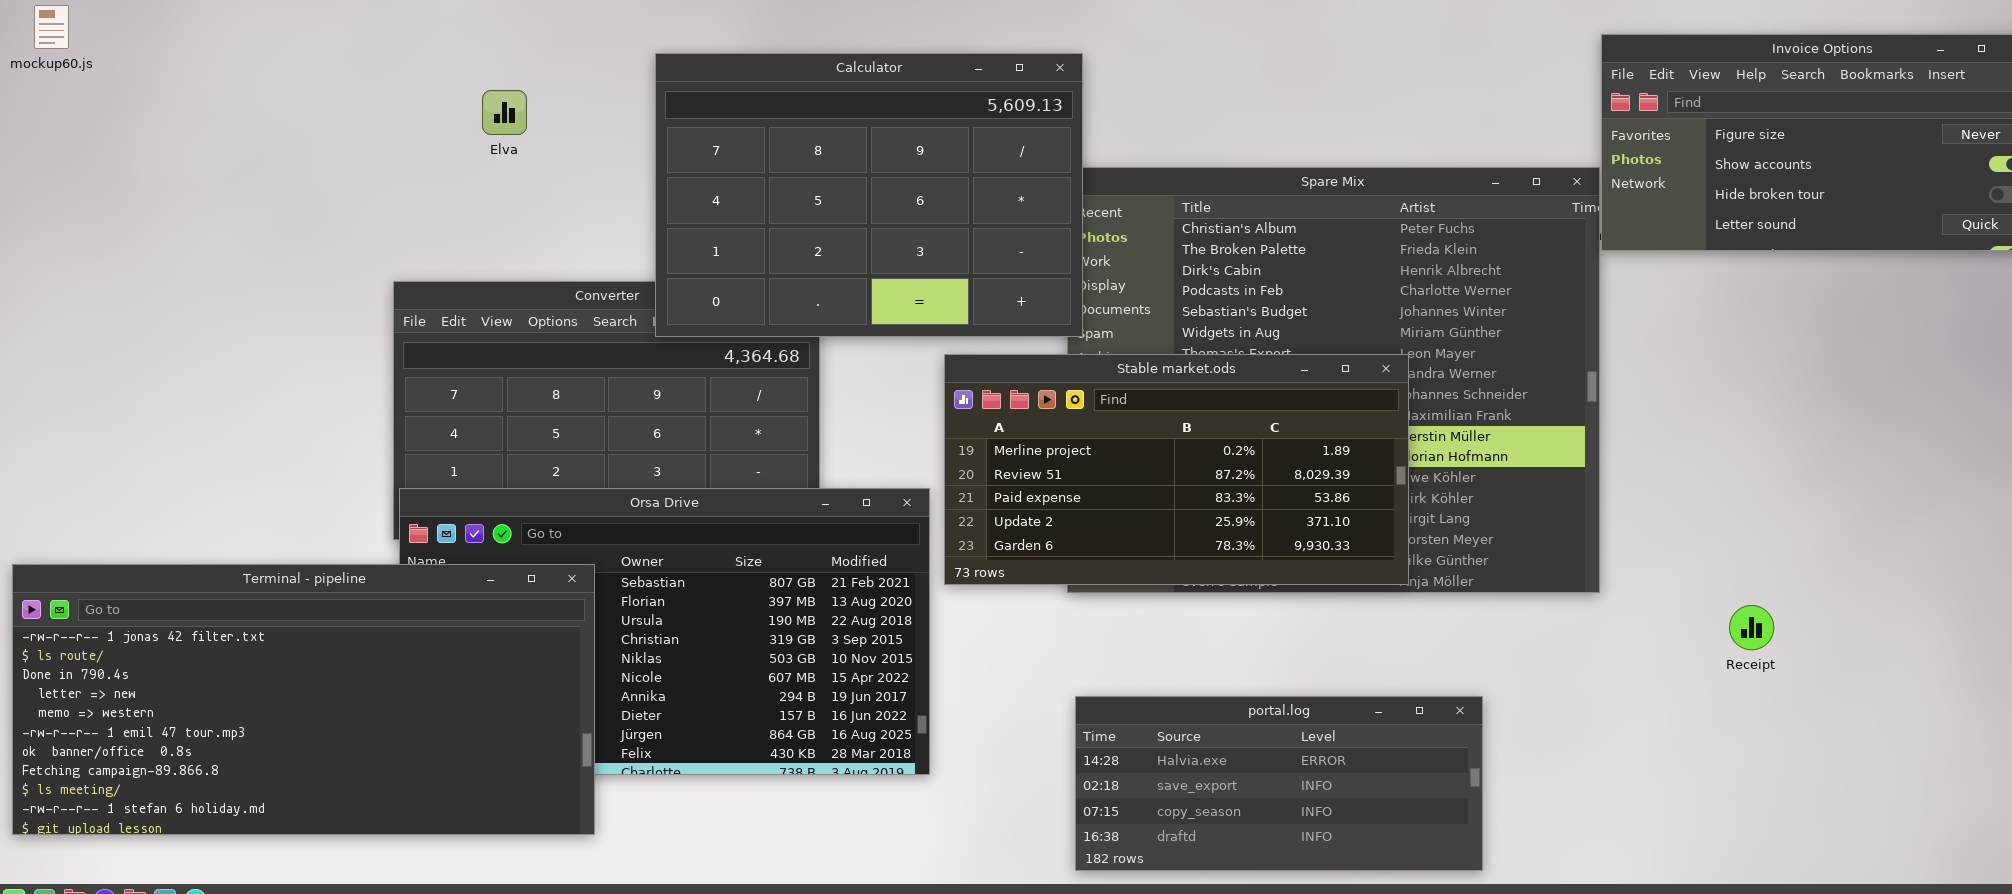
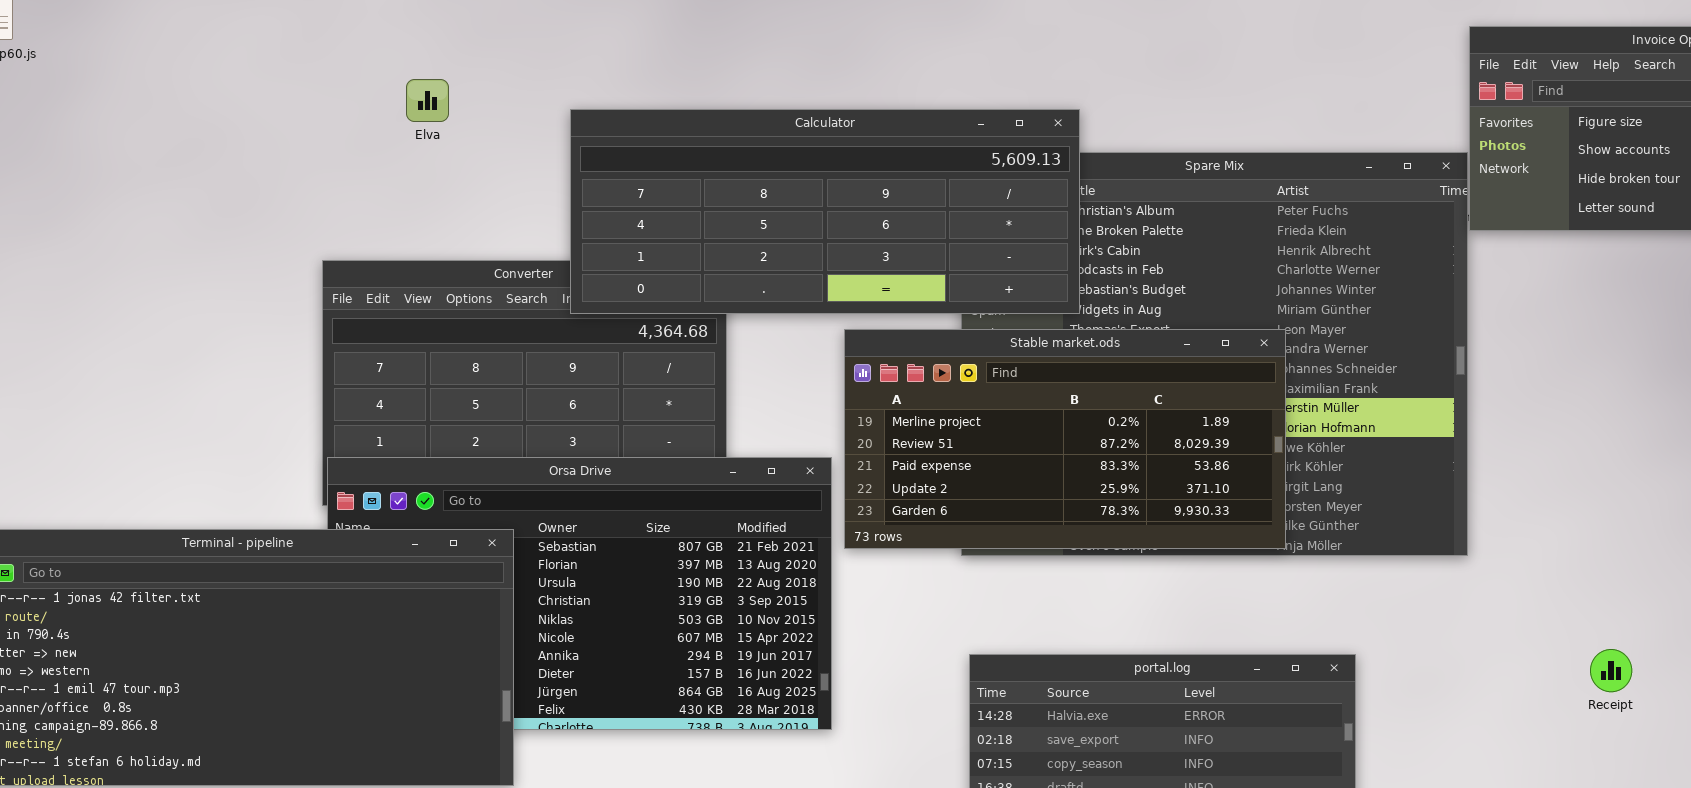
Calculator: [655,53,1083,337] -> [570,109,1080,314], resized
Receipt: [1729,605,1774,650] -> [1590,649,1632,692], moved

